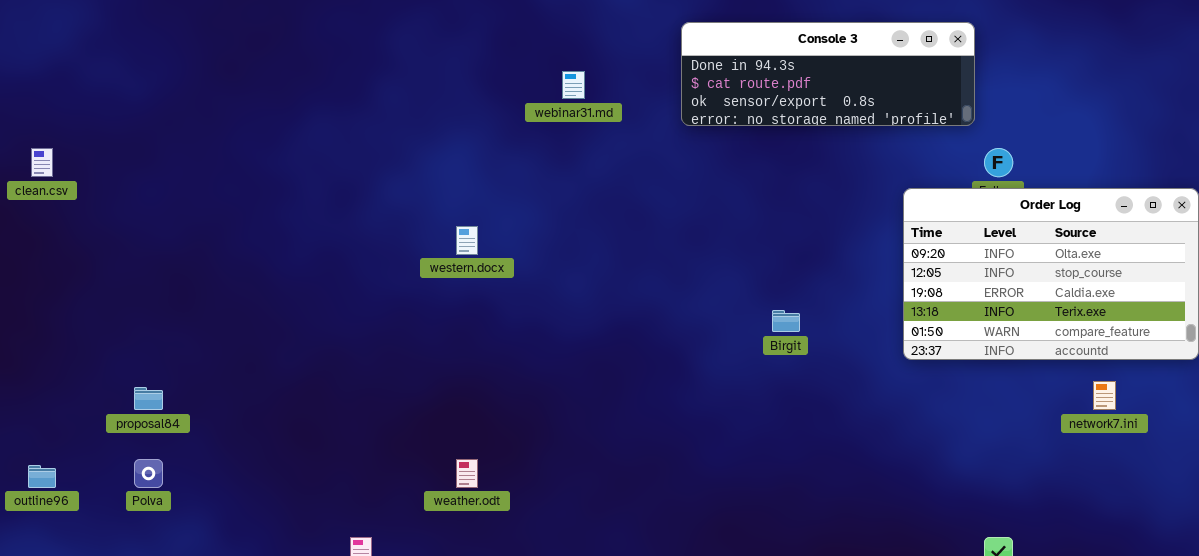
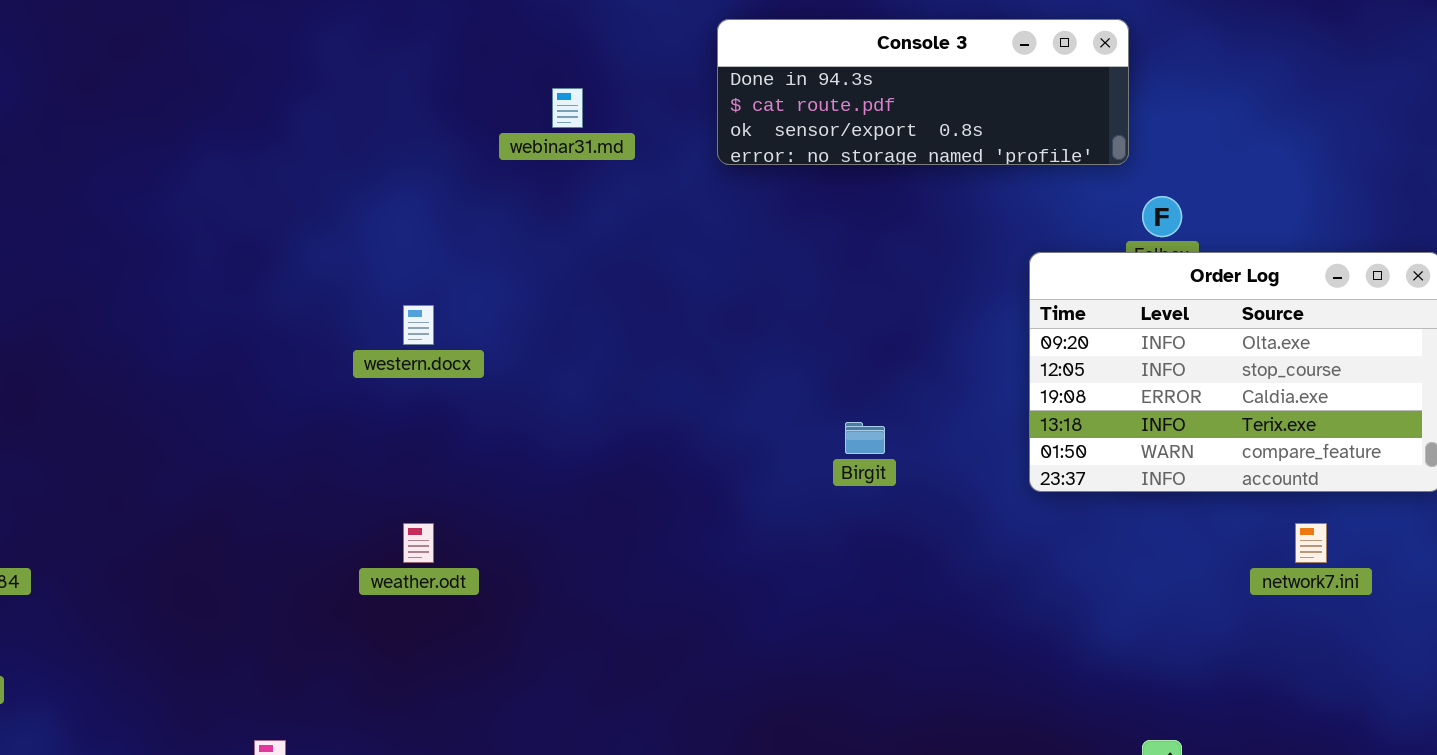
weather.odt: [456,459,478,488] -> [403,523,434,563], moved

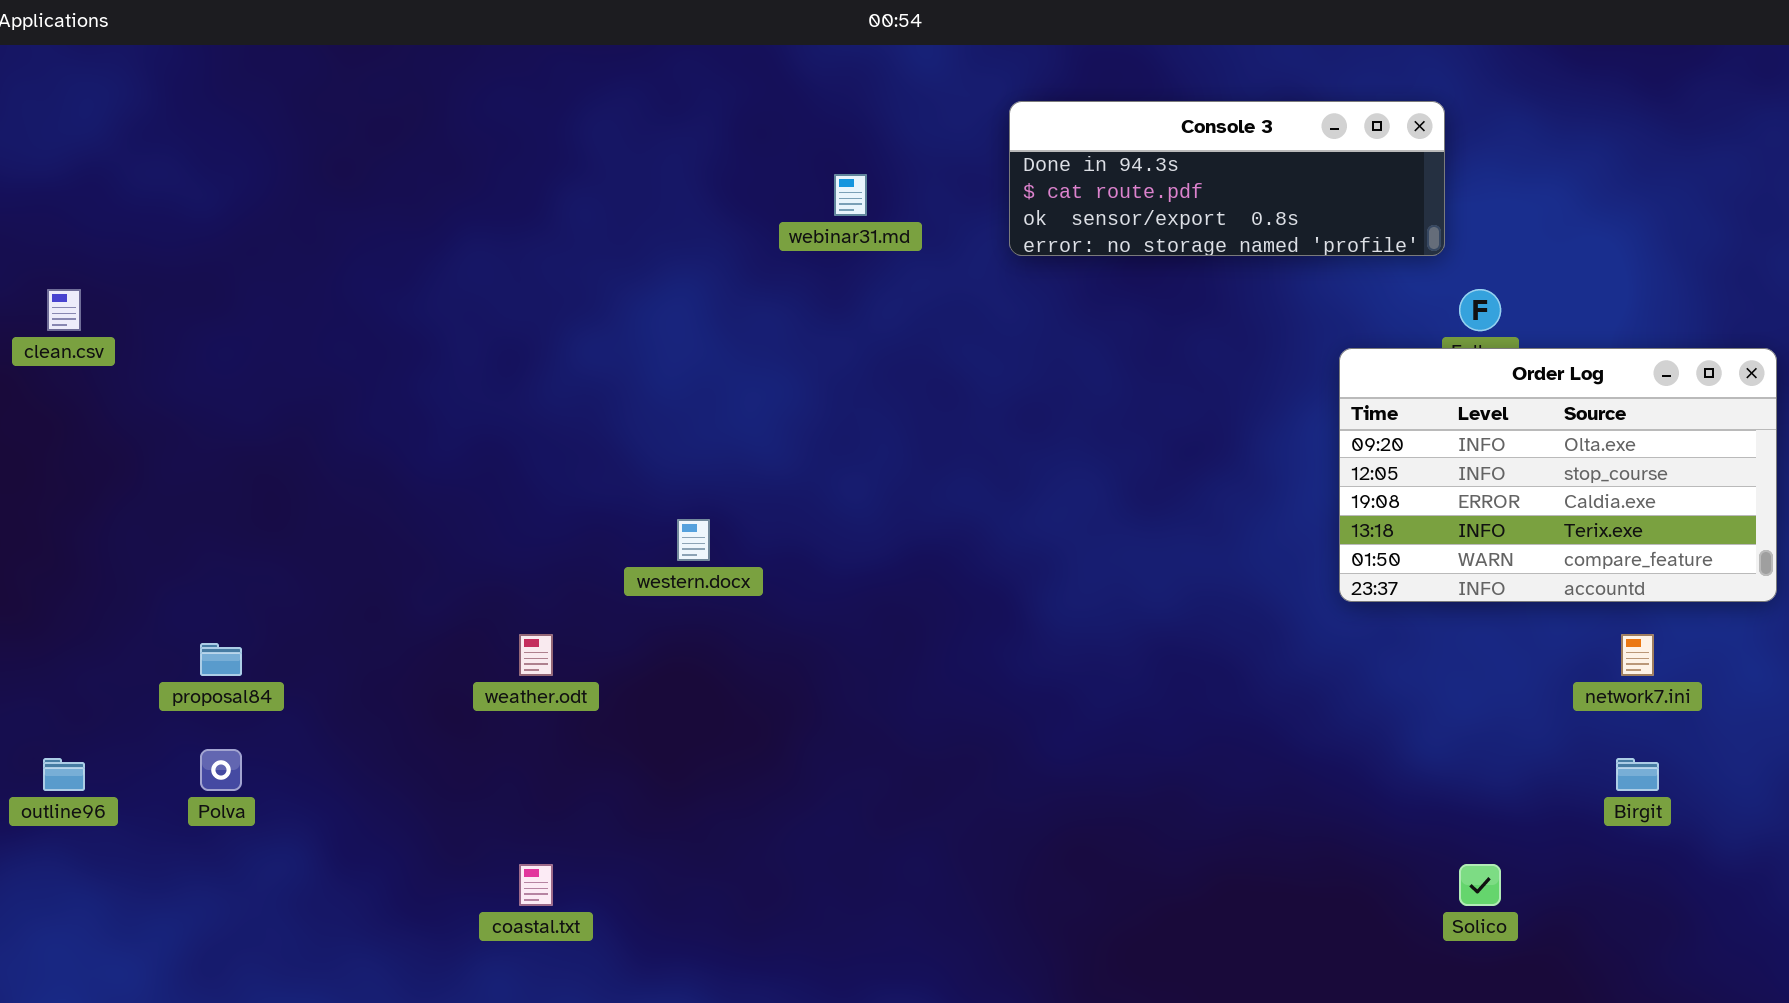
western.docx: [403,305,434,345] -> [677,519,710,561], moved
Birgit: [845,422,885,454] -> [1616,758,1659,791], moved
weather.odt: [403,523,434,563] -> [519,634,553,676], moved

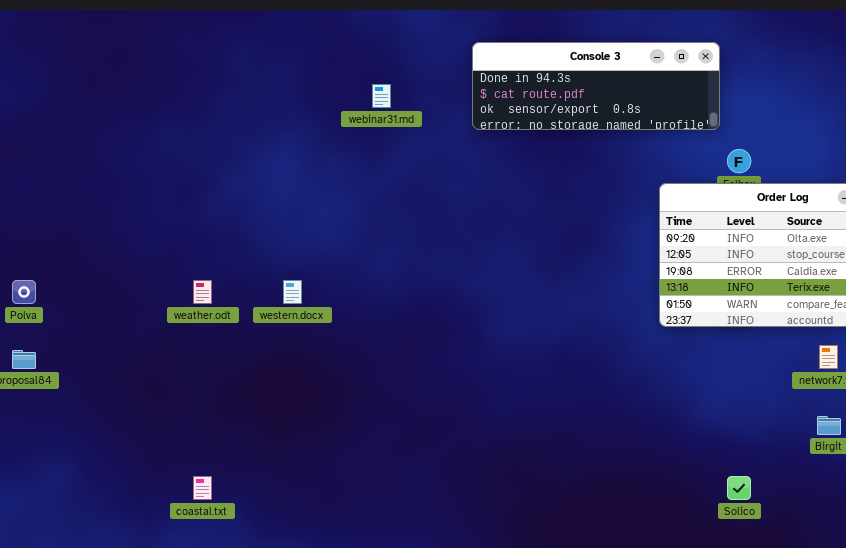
weather.odt: [519,634,553,676] -> [193,280,212,304], moved
Polva: [200,749,242,791] -> [12,280,36,304], moved

